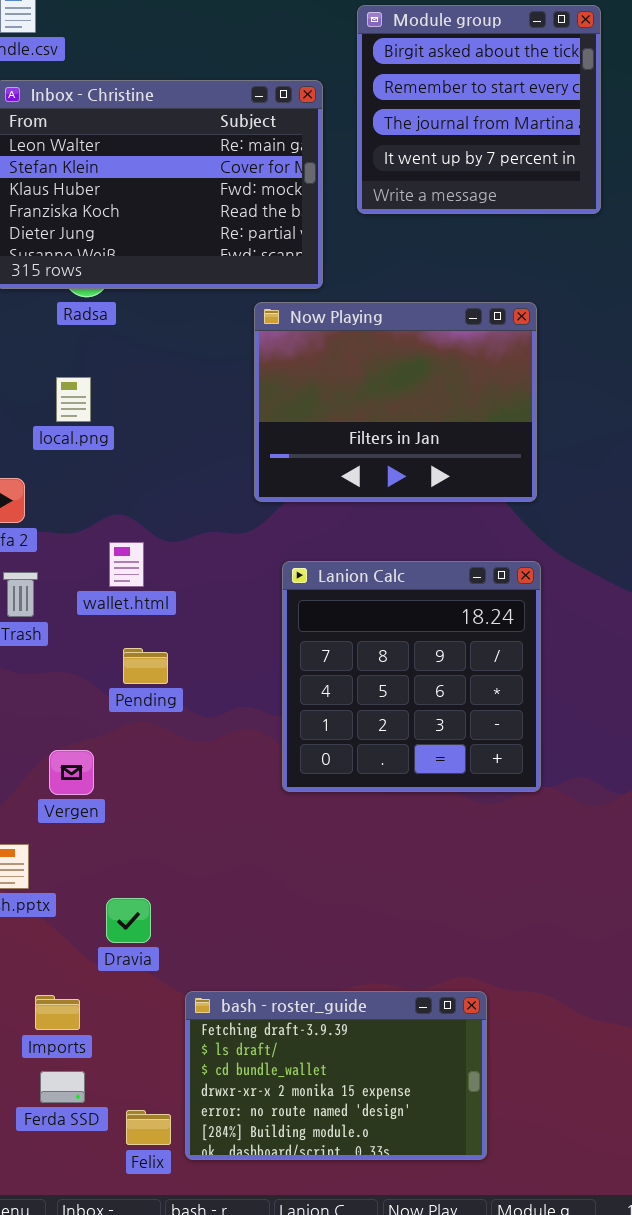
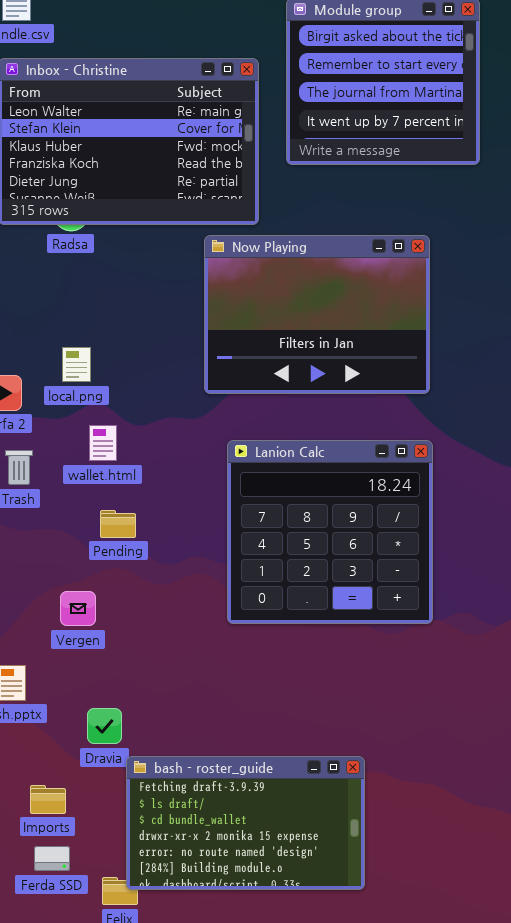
local.png: [56,377,91,422] -> [62,347,91,382], moved
Vergen: [49,750,94,795] -> [60,591,96,626], moved
bash - roster_guide: [185,991,487,1160] -> [126,756,365,890], moved

